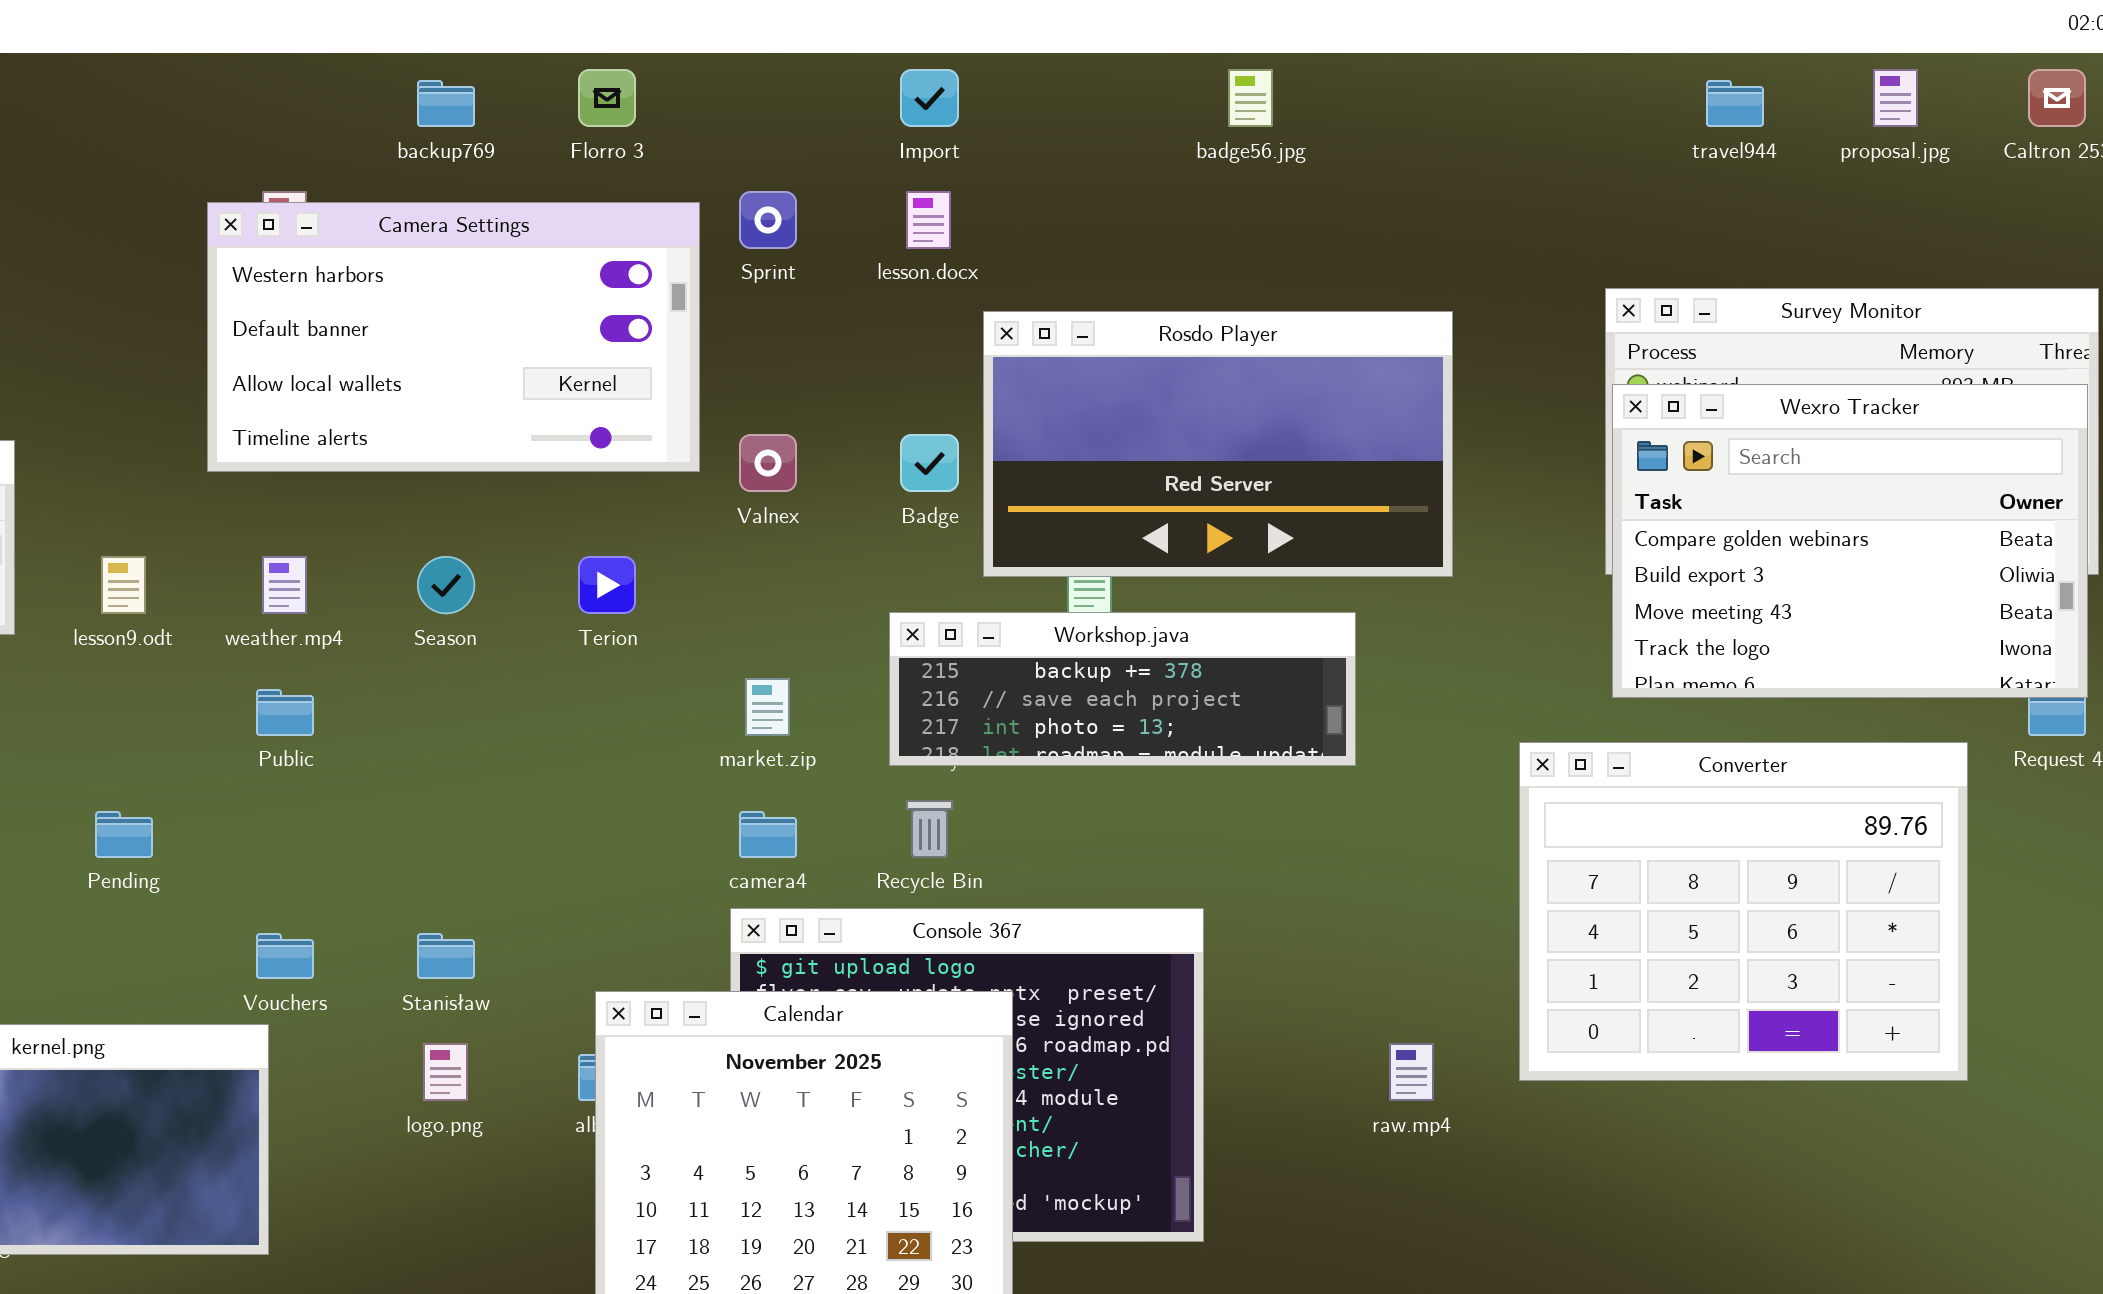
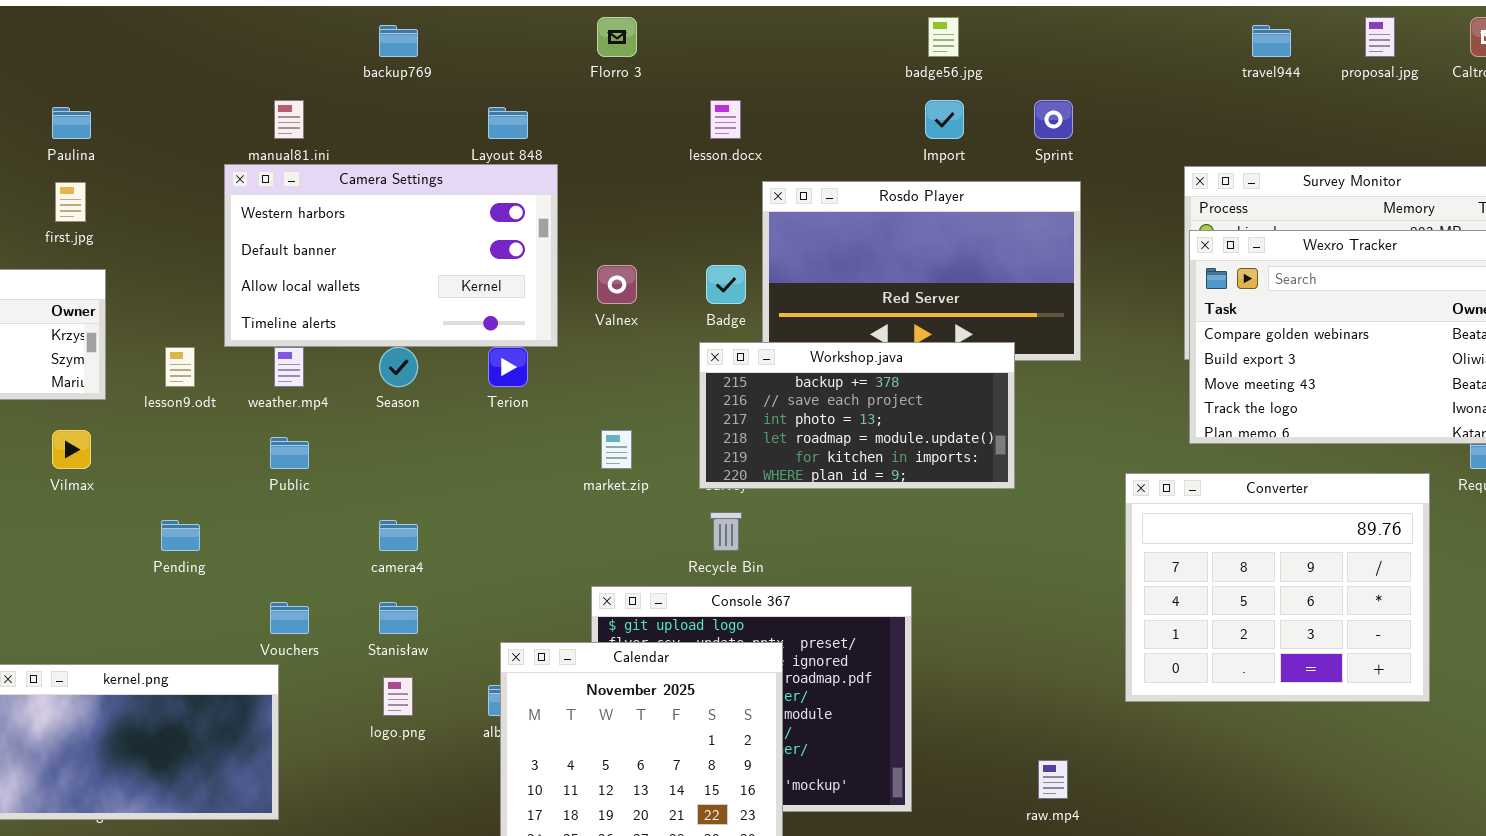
Florro 3: [578,69,636,127] -> [597,17,637,57], moved
Import: [900,69,959,127] -> [925,100,964,139], moved
Sprint: [739,191,797,249] -> [1034,100,1073,139], moved
Camera Settings: [207,202,700,472] -> [224,164,558,347], moved
Workshop.java: [889,612,1356,766] -> [699,342,1015,489], resized
camera4: [739,811,797,858] -> [379,520,418,551], moved
raw.mp4: [1389,1043,1434,1101] -> [1038,760,1068,799], moved

